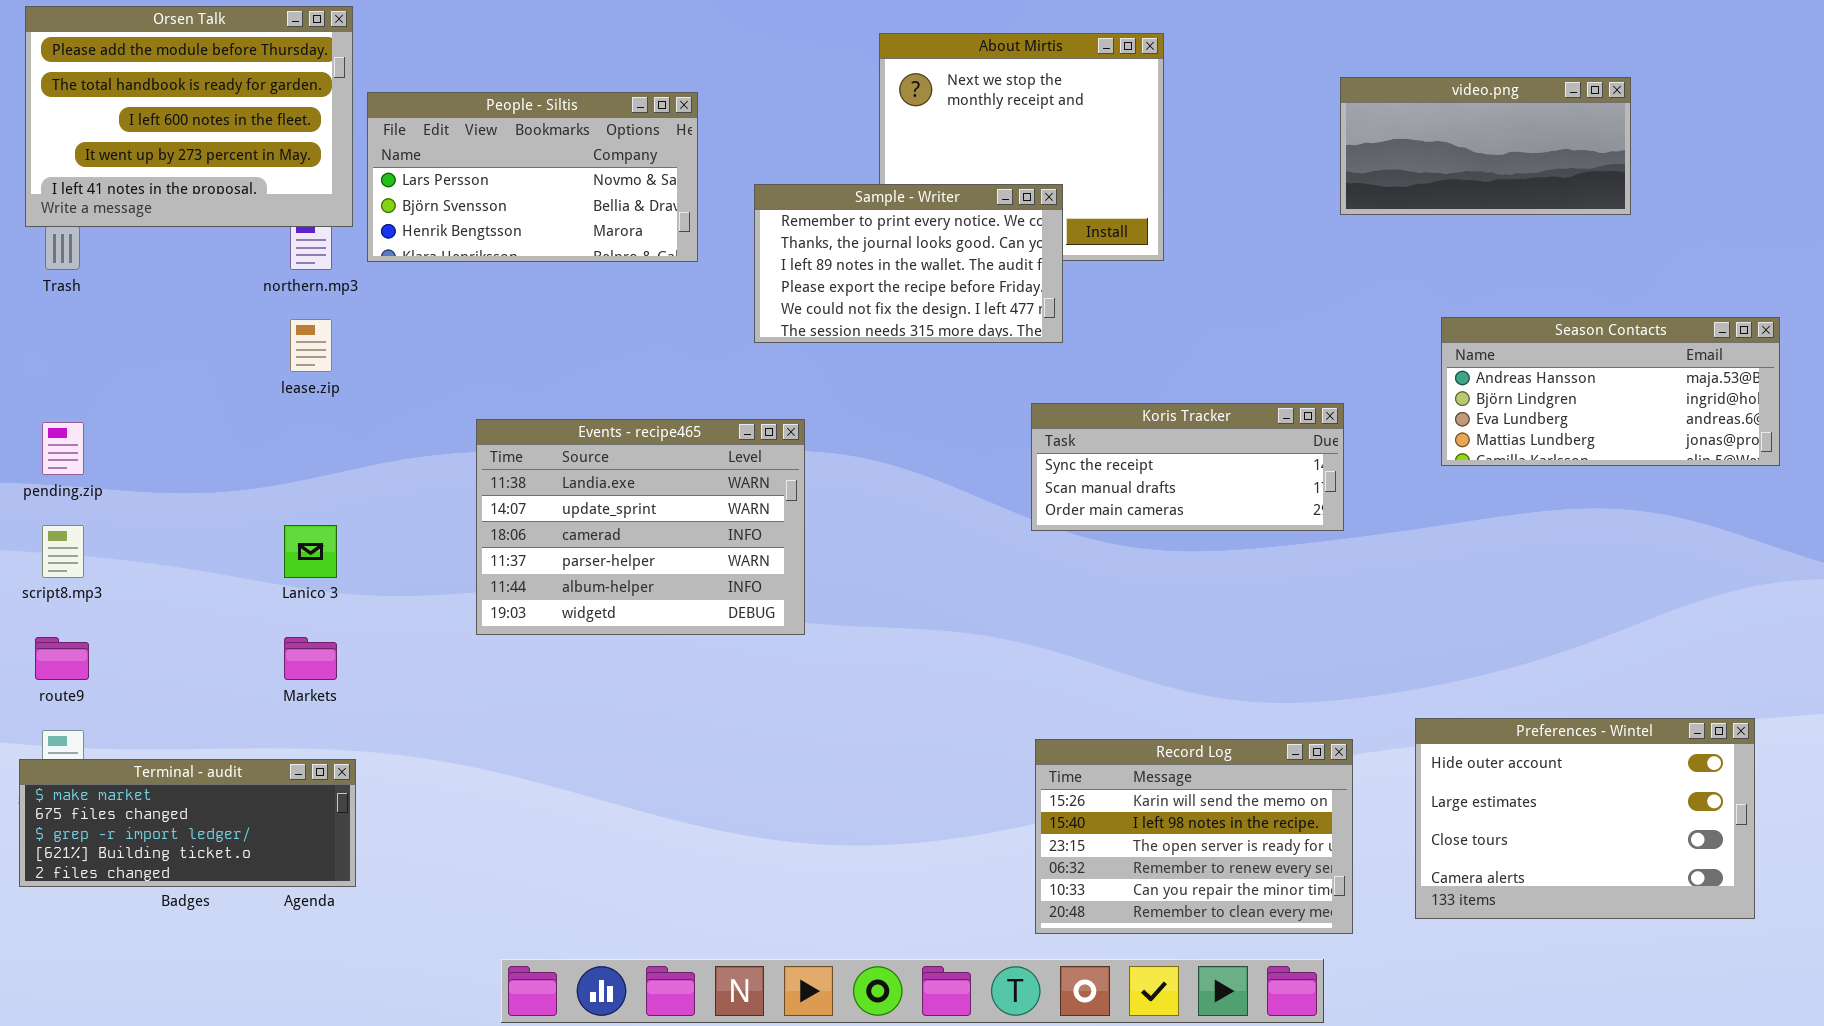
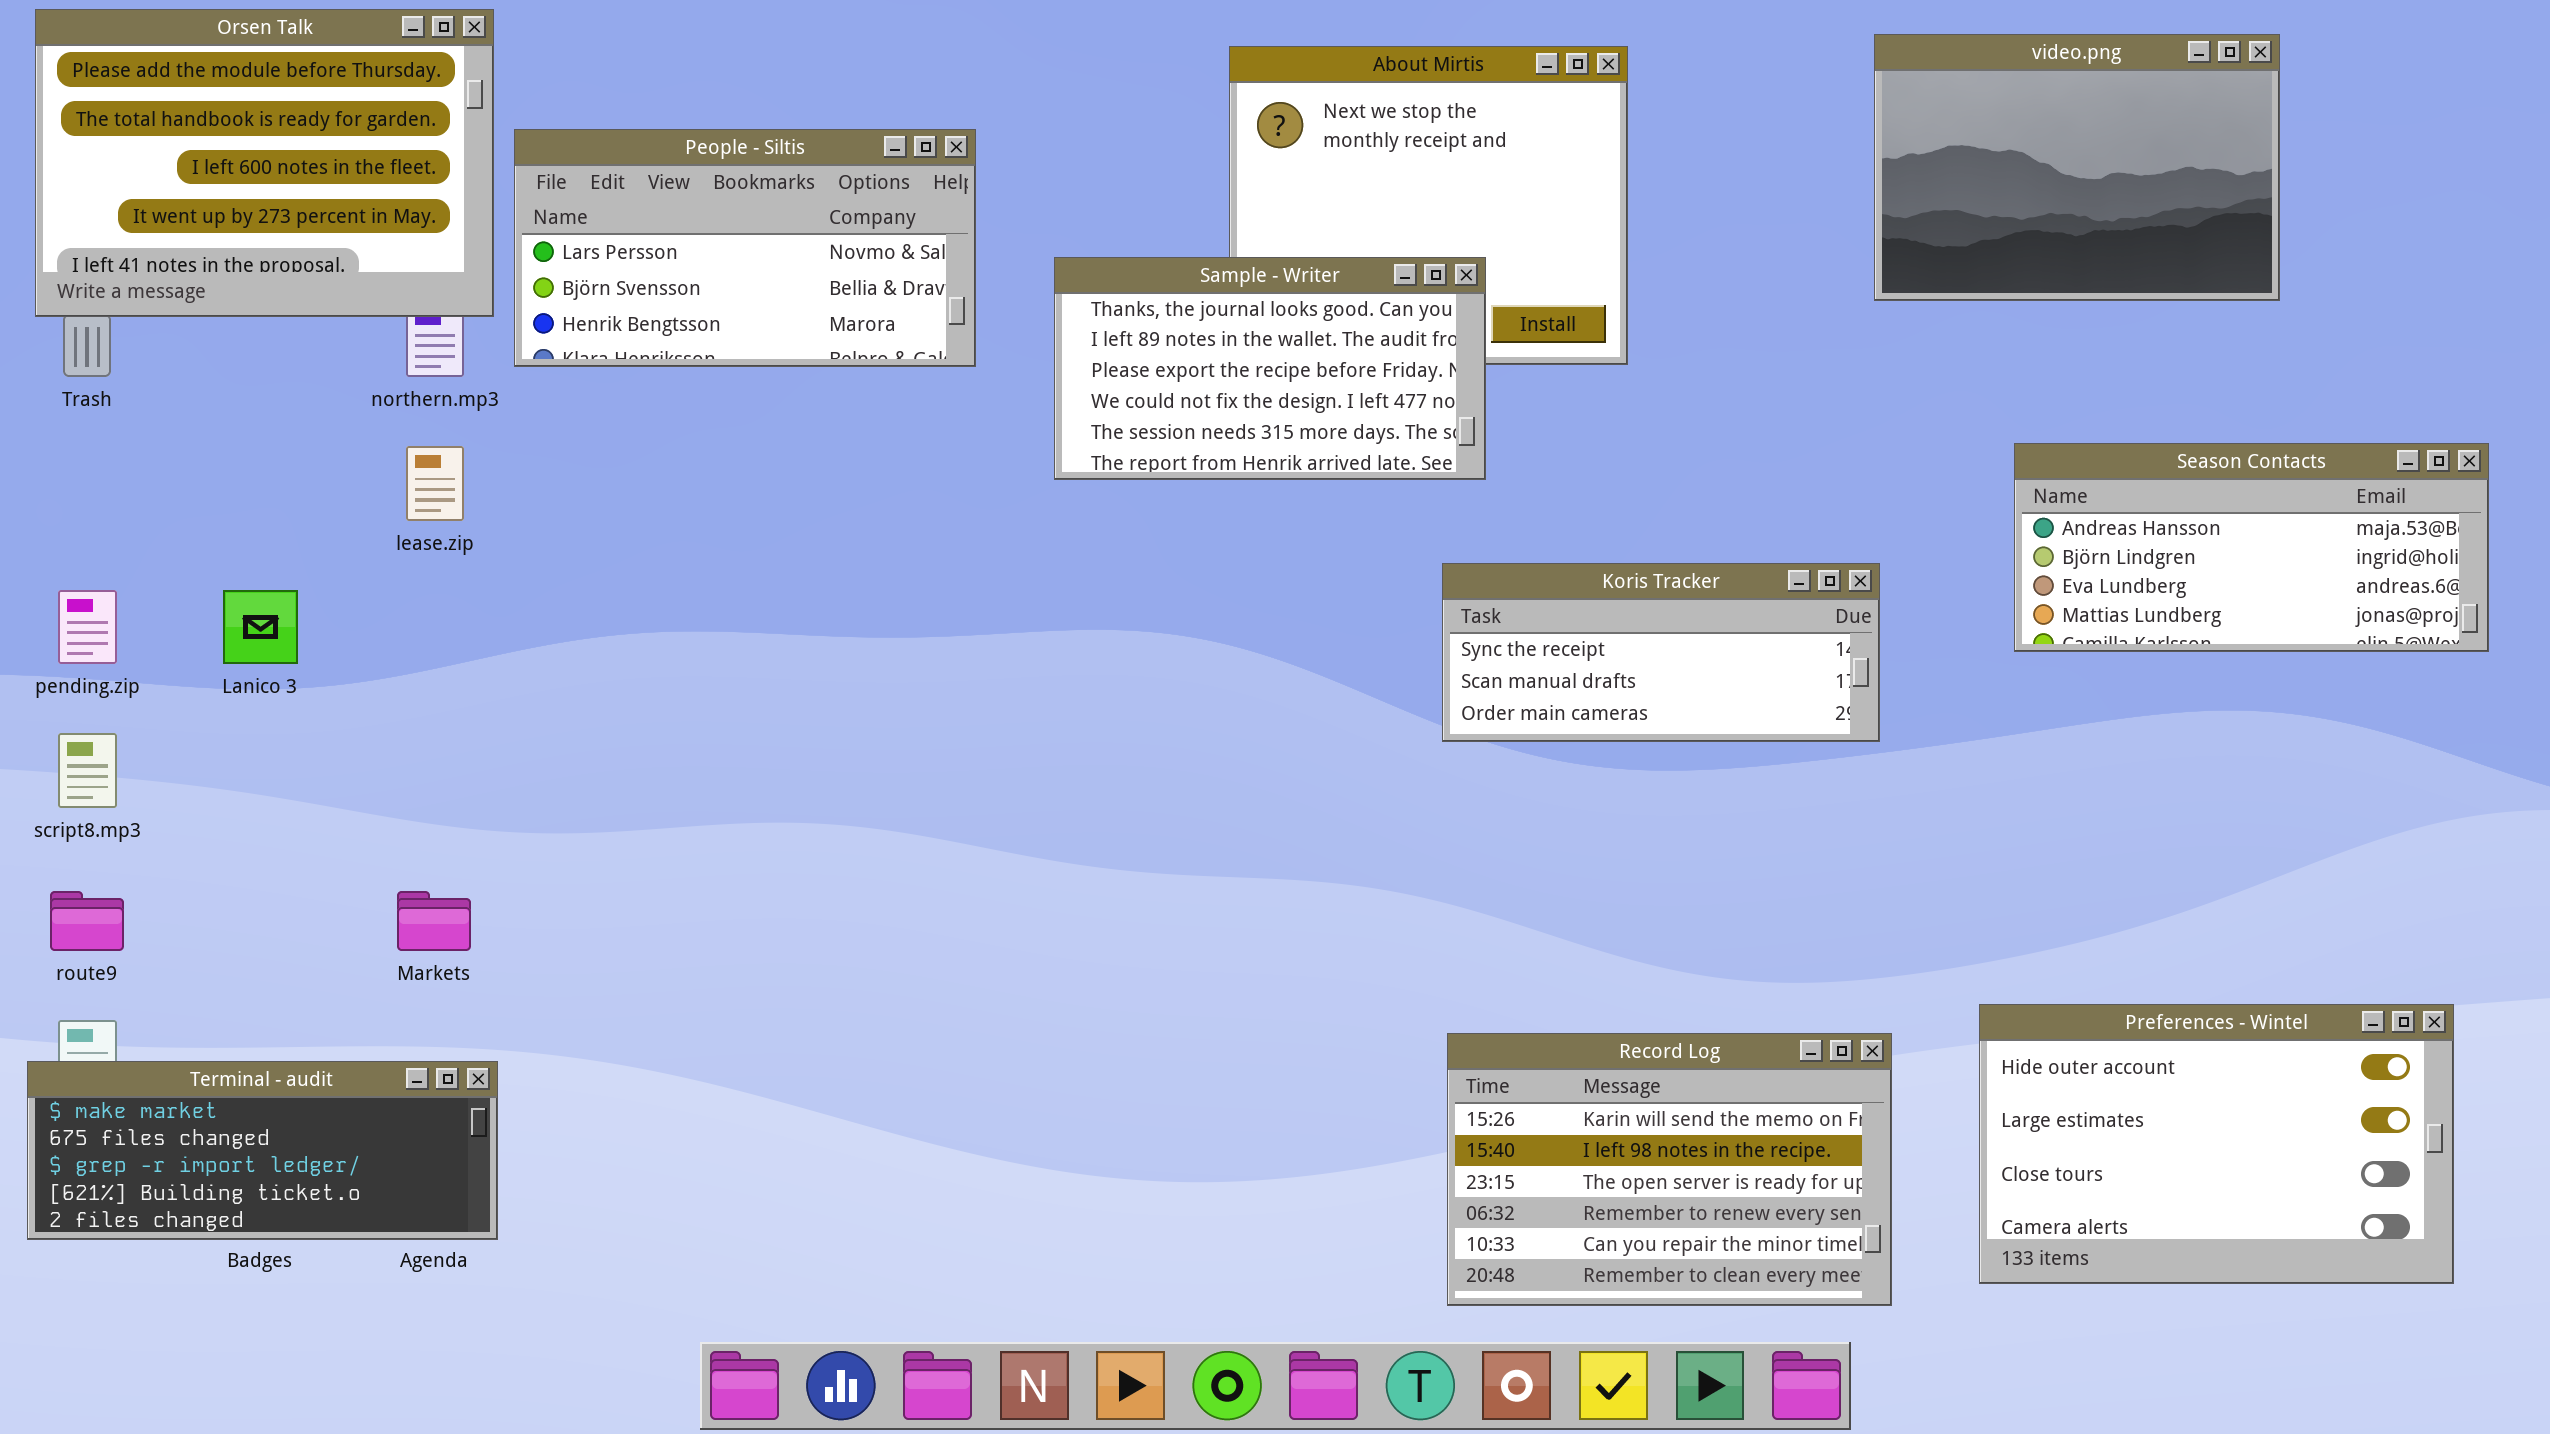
video.png: [1340,77,1631,215] -> [1874,34,2280,301], resized
Sample - Writer: [754,184,1063,343] -> [1054,257,1486,480], scrolled down 1 row
Events - recipe465: [476,419,805,635] -> none, closed
Lanico 3: [284,525,337,578] -> [223,590,298,664], moved

